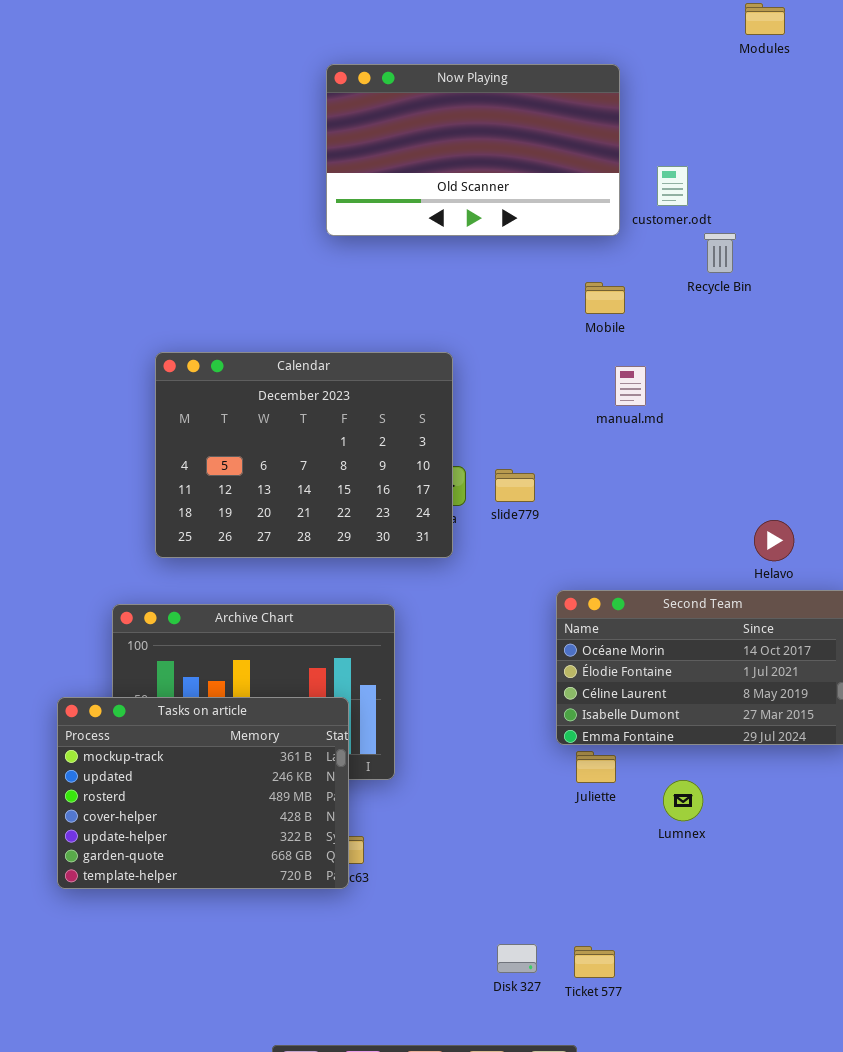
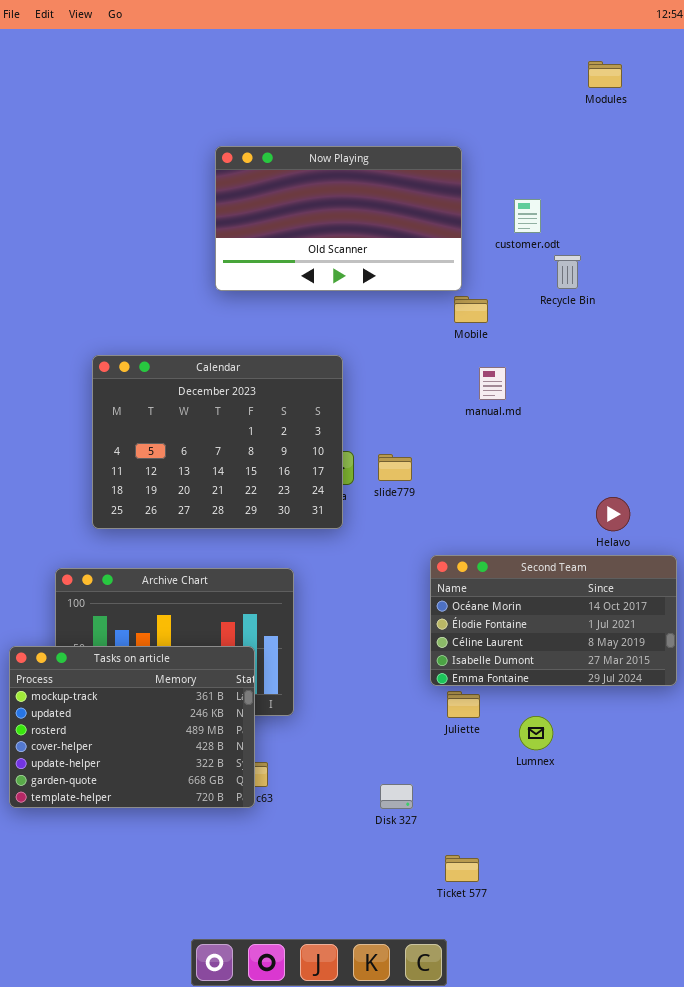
Now Playing: [326,64,620,236] -> [215,146,462,291], moved
Disk 327: [497,944,537,973] -> [380,784,413,809], moved

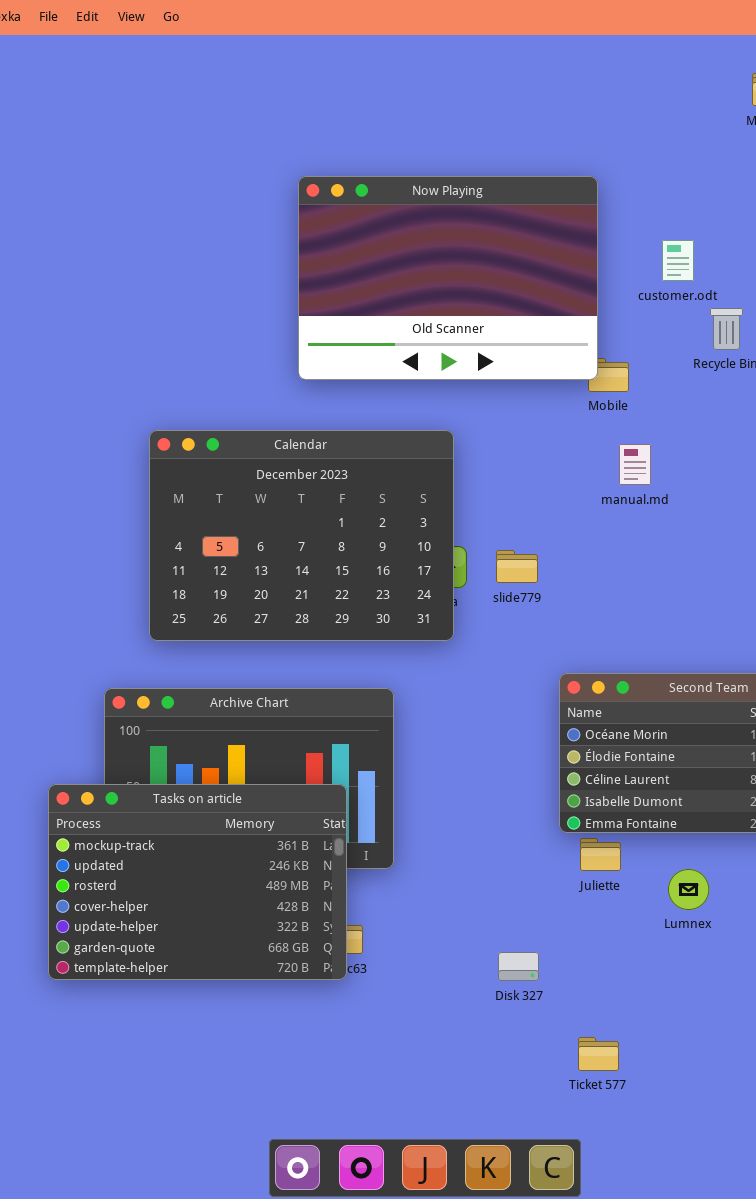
Now Playing: [215,146,462,291] -> [298,176,598,380], resized

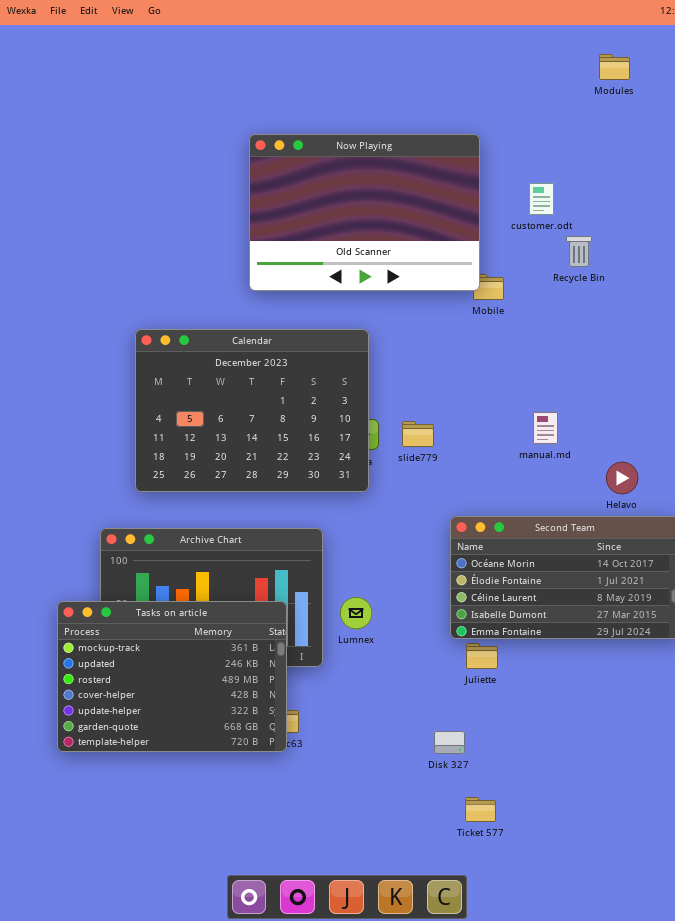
manual.md: [619,444,651,485] -> [533,412,558,444], moved
Lumnex: [668,869,709,910] -> [340,597,372,629], moved
Disk 327: [498,952,539,981] -> [434,731,465,754], moved

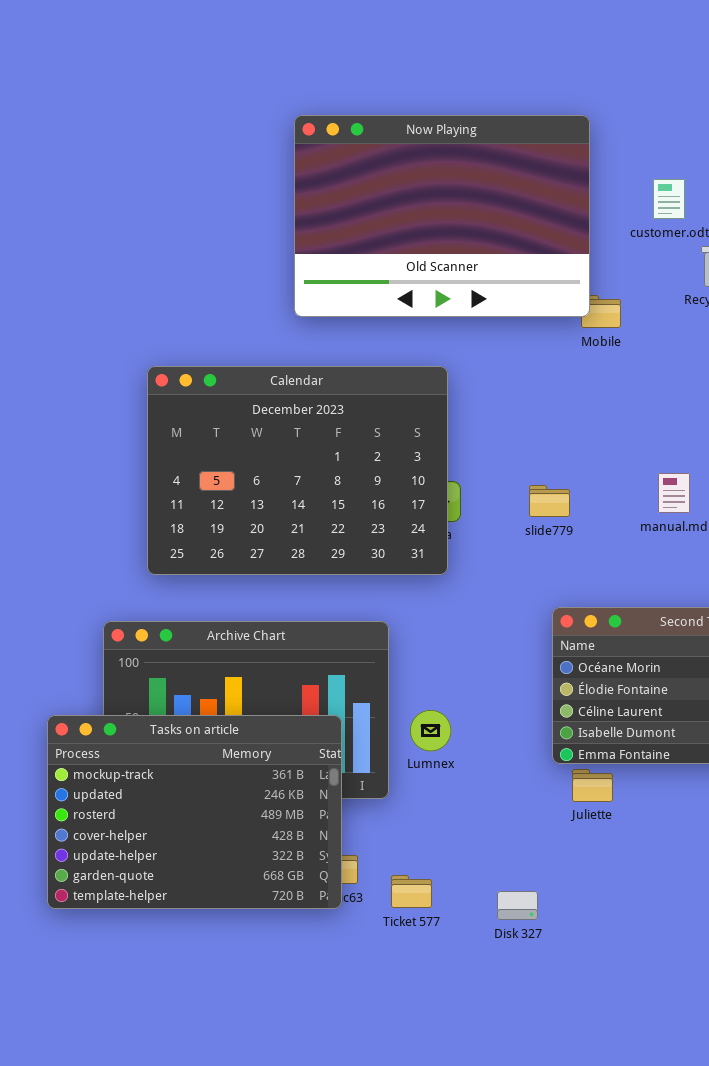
slide779: [402,421,434,447] -> [529,485,570,517], moved
Disk 327: [434,731,465,754] -> [497,891,538,920], moved
Ticket 577: [465,797,496,822] -> [391,875,432,908], moved

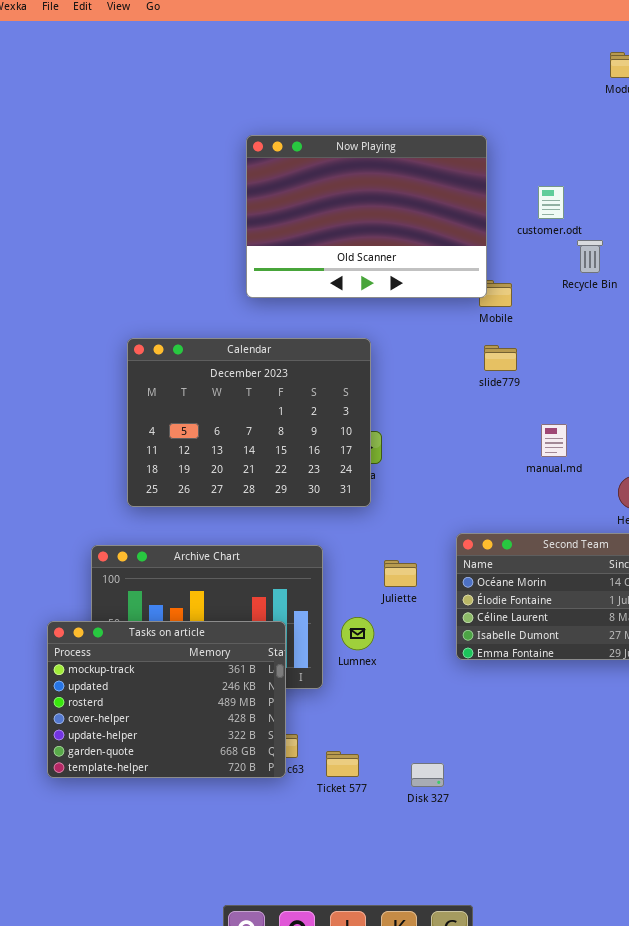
slide779: [529,485,570,517] -> [484,345,517,371], moved
Juliette: [572,769,613,802] -> [384,560,417,587], moved

